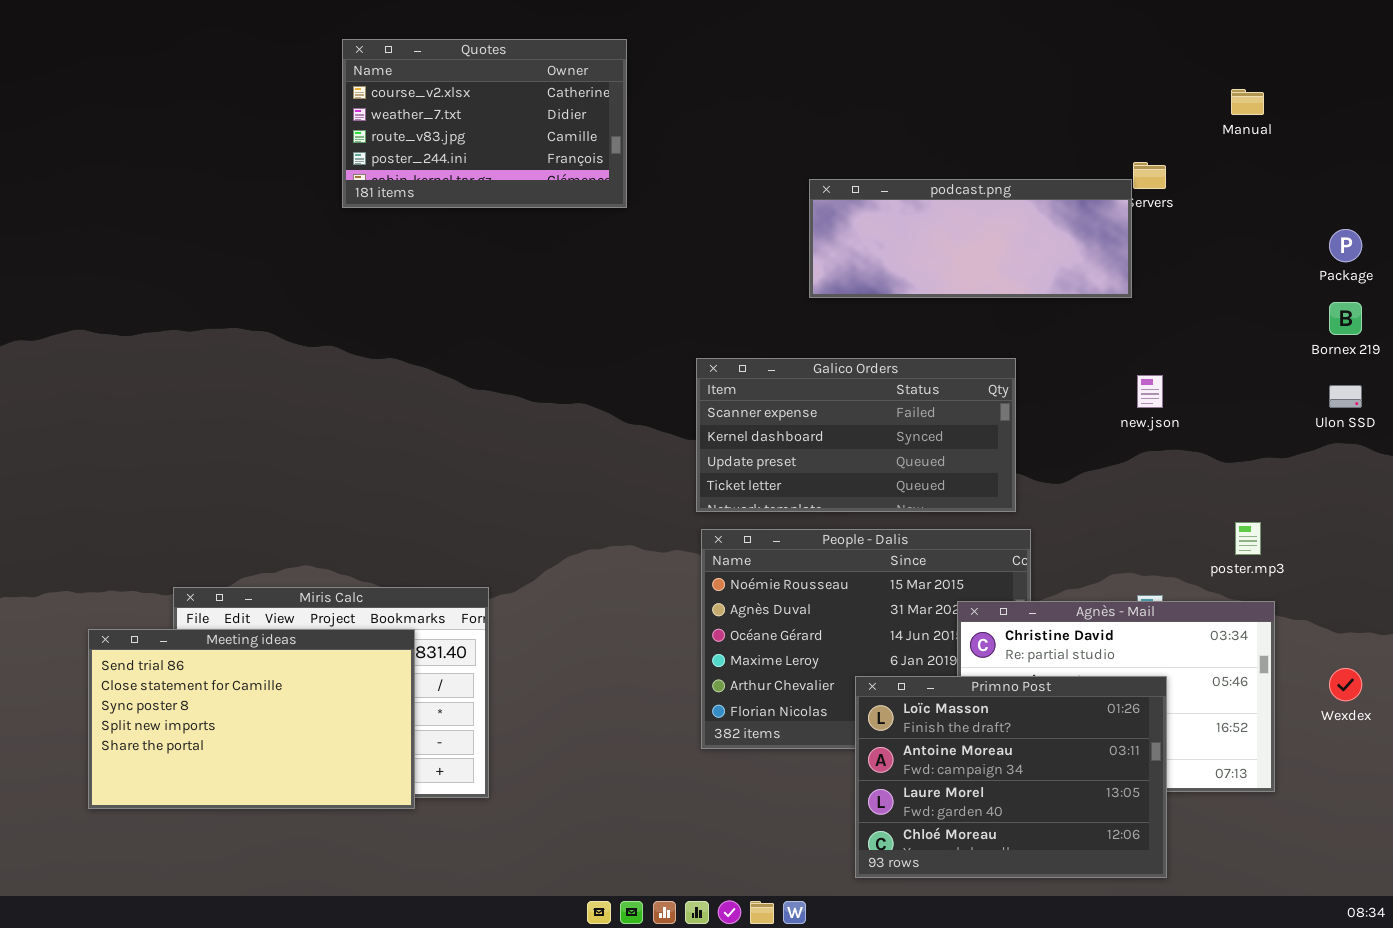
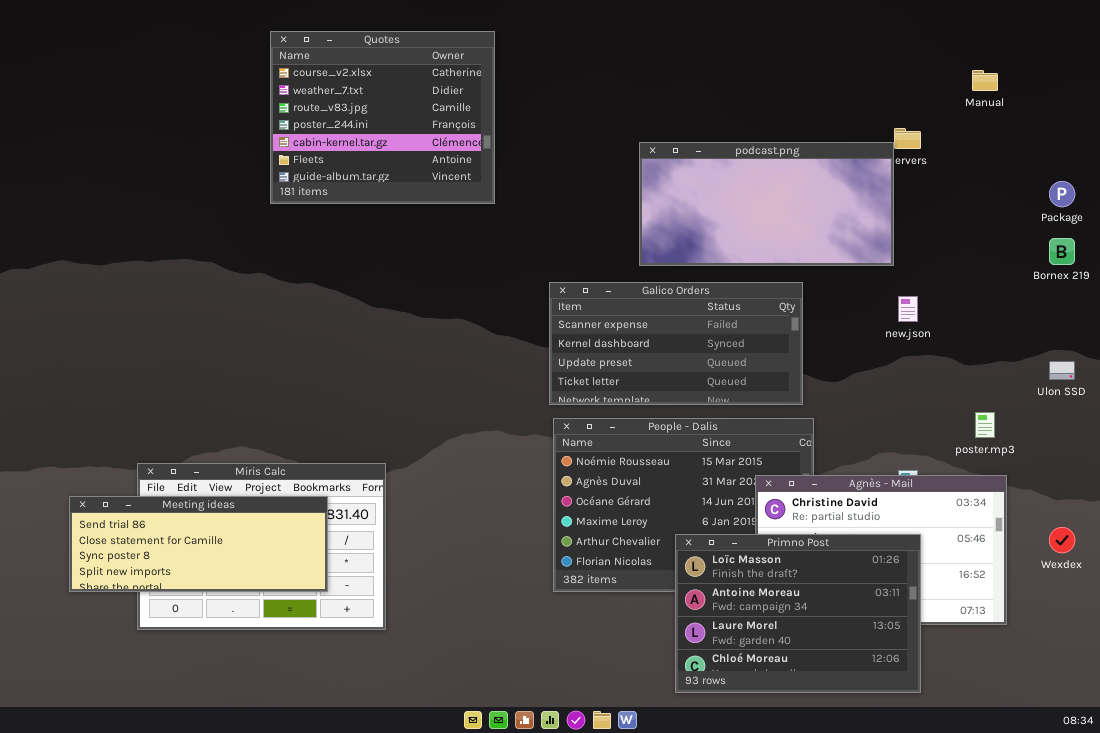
Quotes: [342,39,627,208] -> [270,31,495,204], resized
podcast.png: [809,179,1132,298] -> [639,142,894,266], resized
Ulon SSD: [1329,385,1362,408] -> [1049,361,1075,380], moved
Meeting ideas: [88,629,415,809] -> [69,496,328,592], resized

